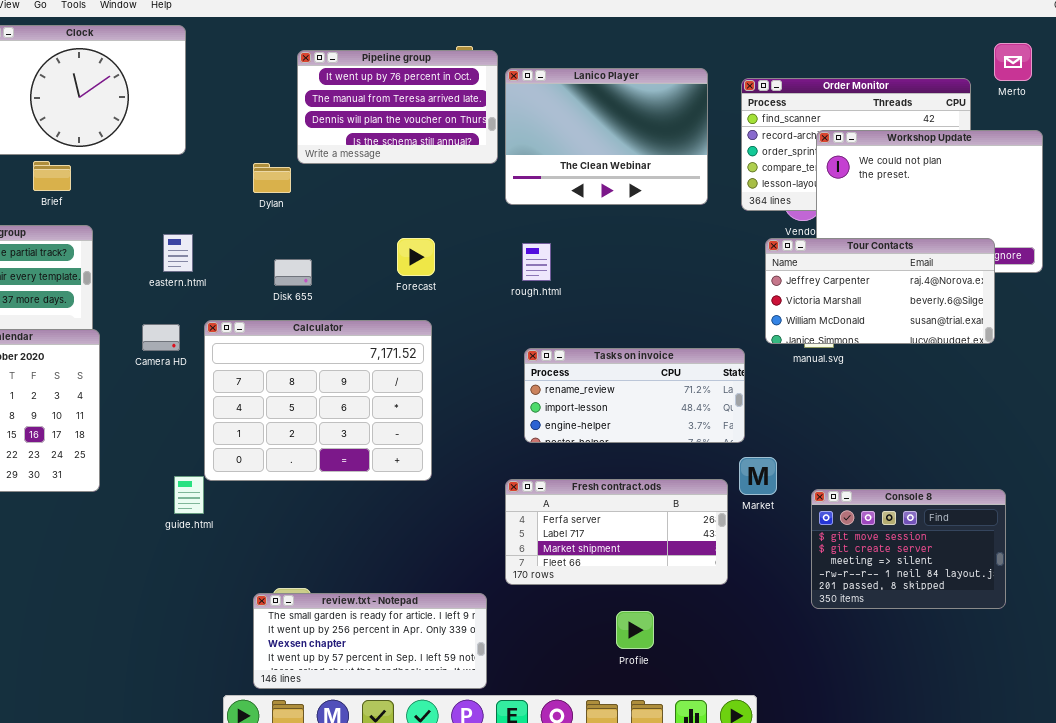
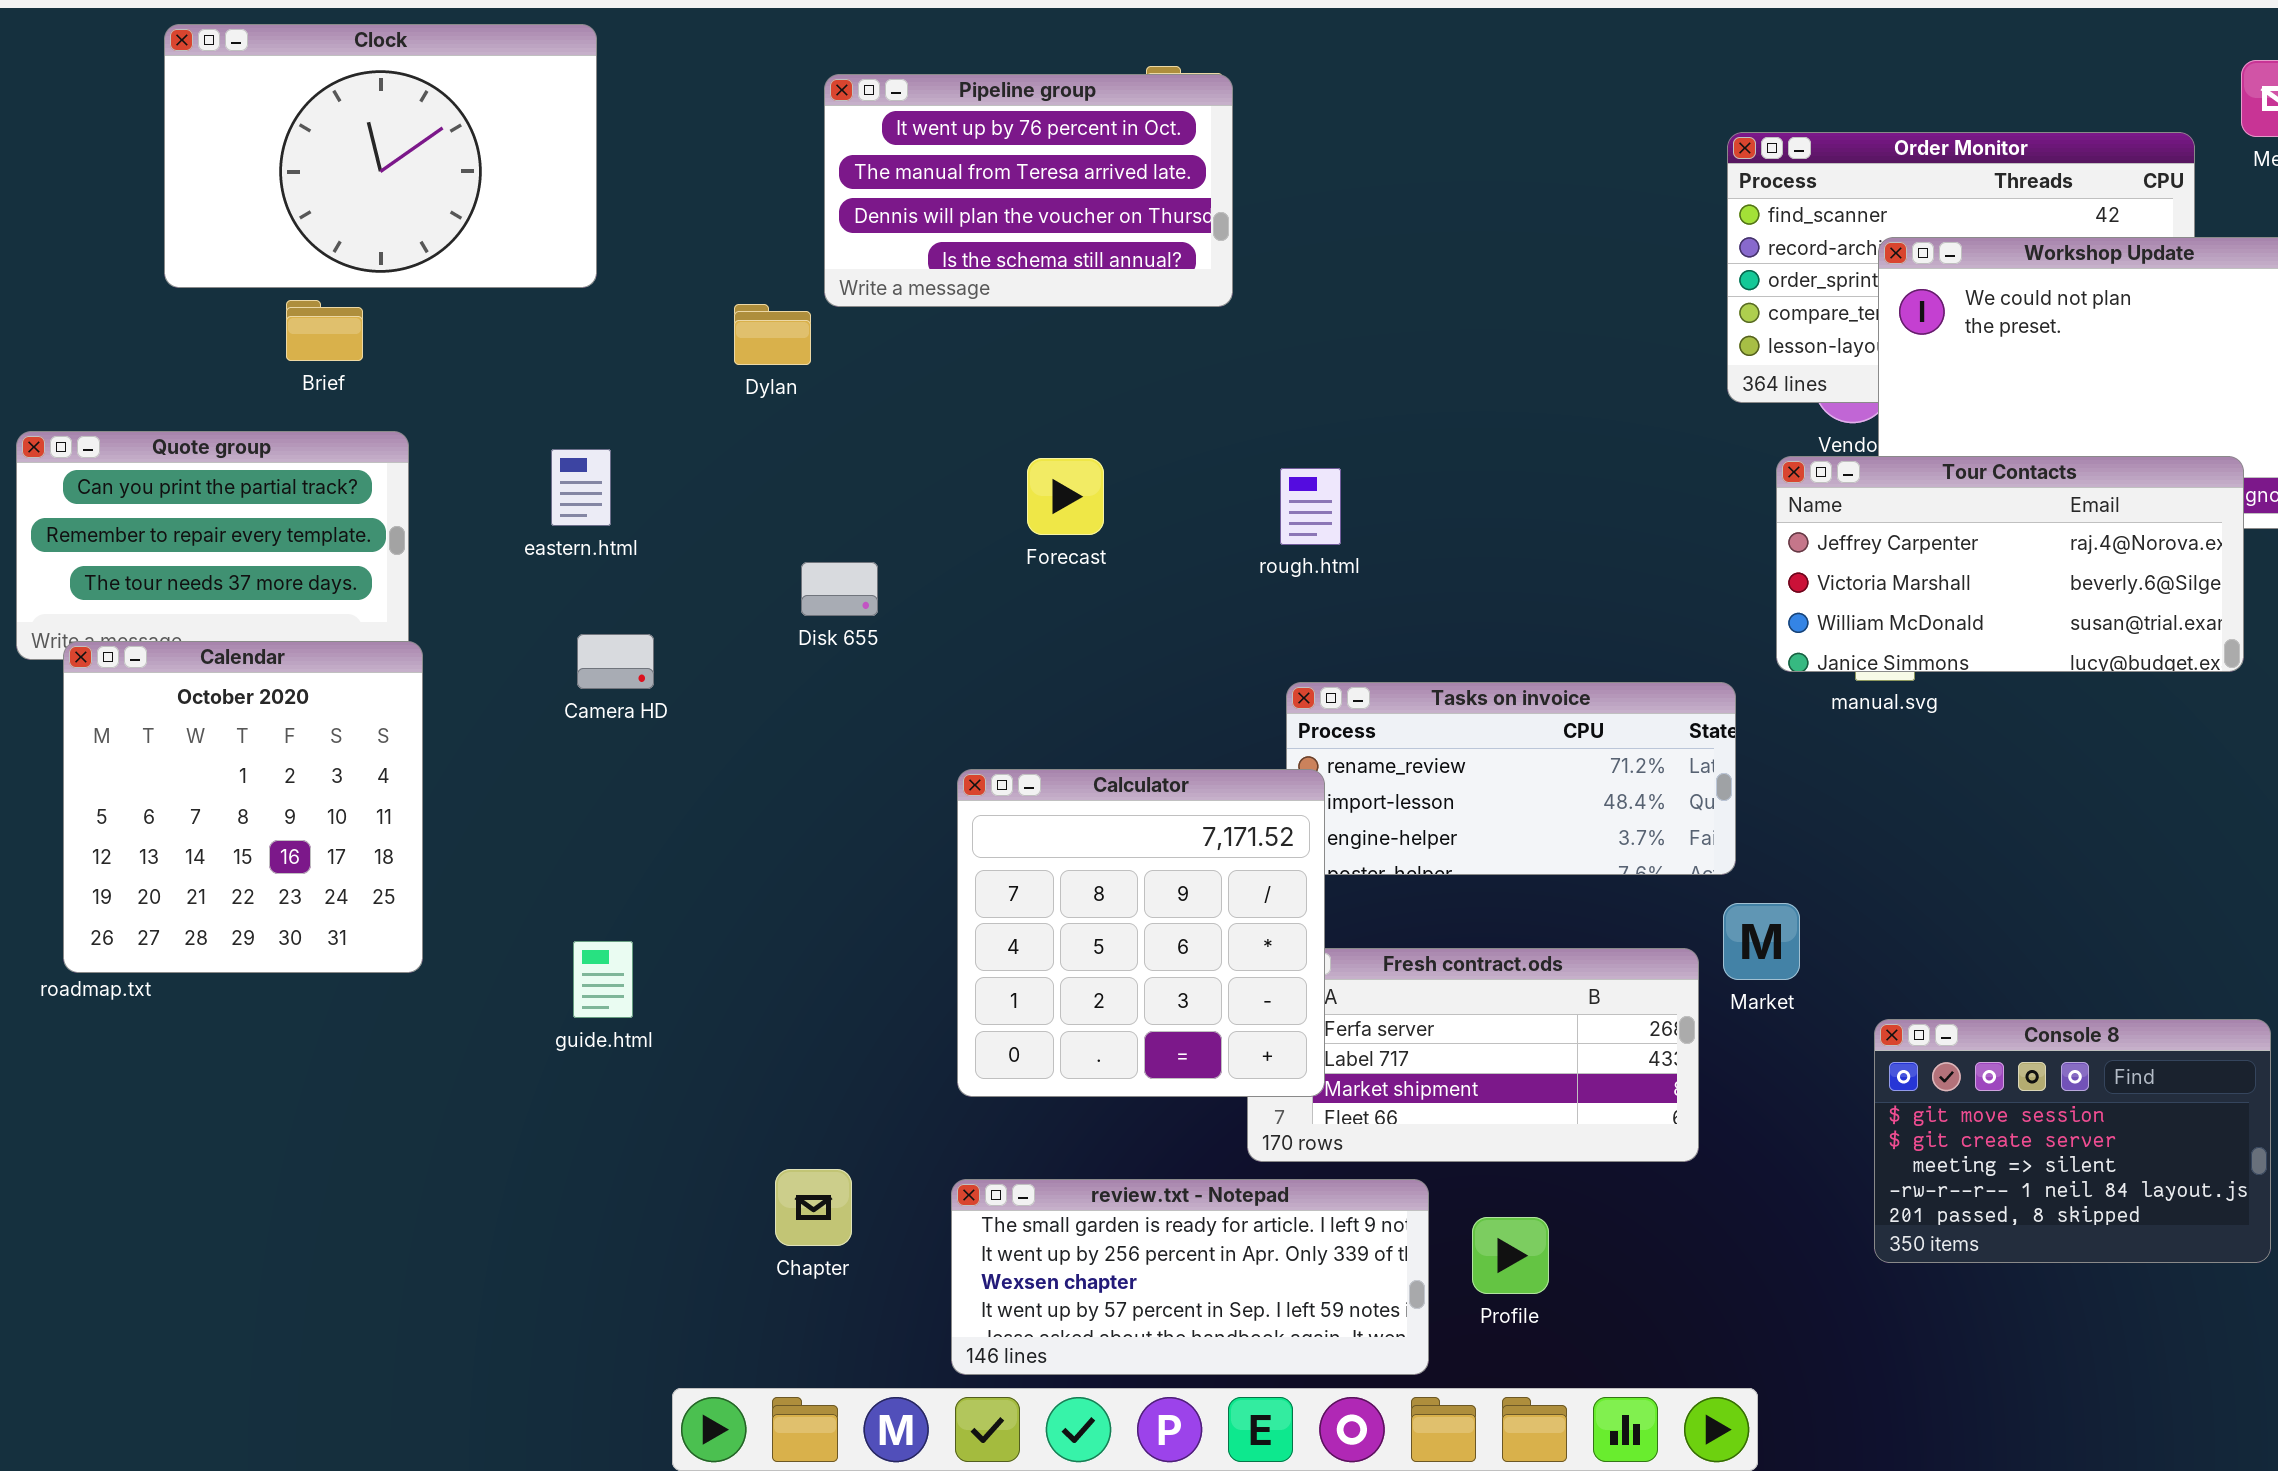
Lanico Player: [505,68,708,205] -> none, closed
Disk 655: [274,259,312,286] -> [801,562,878,616], moved
Calculator: [204,320,432,481] -> [957,769,1325,1097], moved, resized
Camera HD: [142,324,180,351] -> [577,634,654,689], moved
Console 8: [811,489,1006,609] -> [1874,1019,2271,1263], moved
review.txt - Notepad: [253,593,487,689] -> [951,1179,1429,1375], moved

